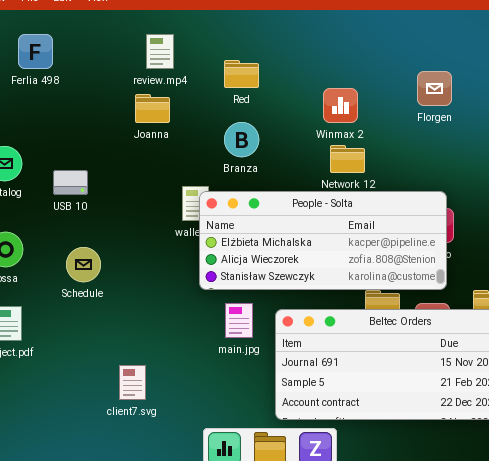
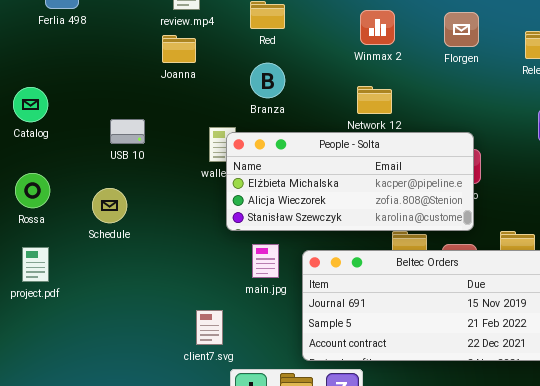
Winmax 2: [323,88,358,123] -> [360,10,395,45], moved
USB 10: [53,170,88,195] -> [110,119,145,144], moved
client7.svg: [119,365,146,400] -> [196,310,223,345], moved

